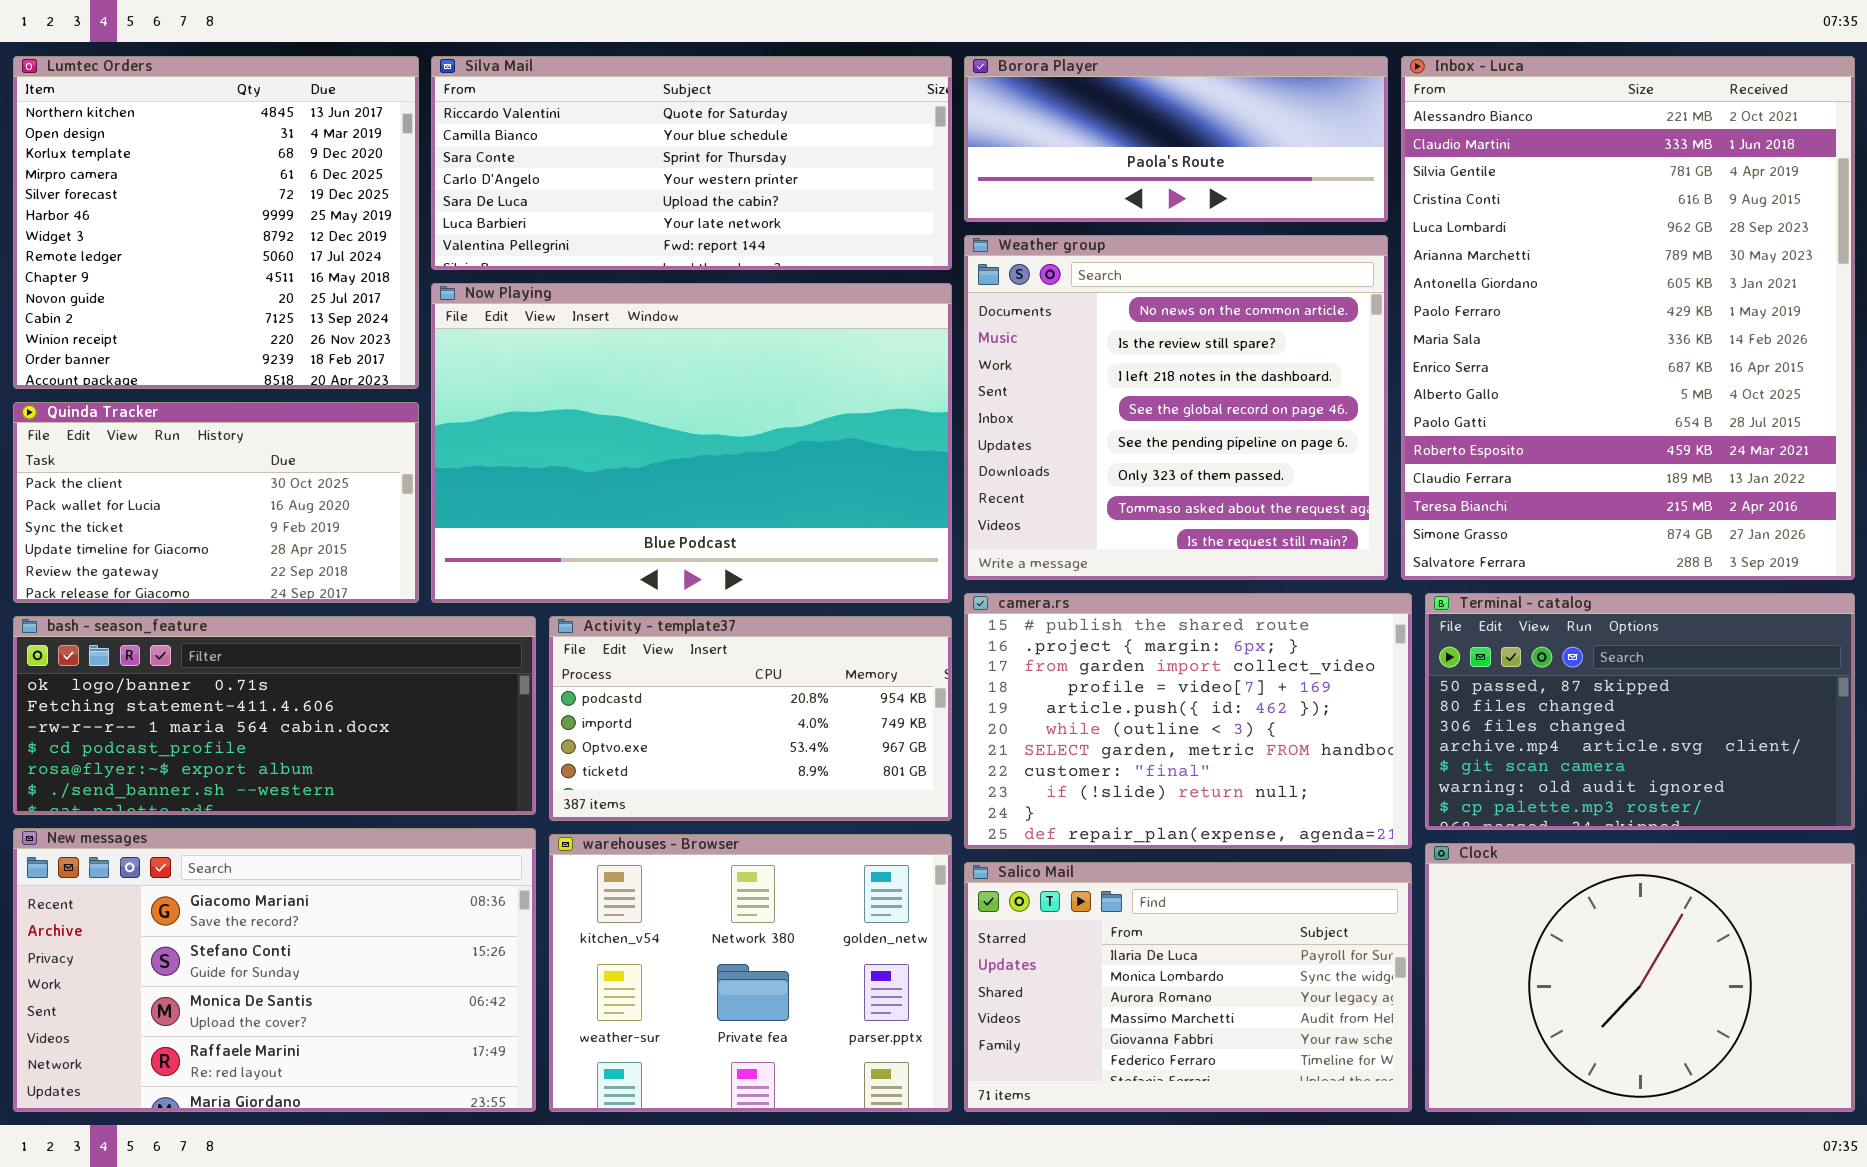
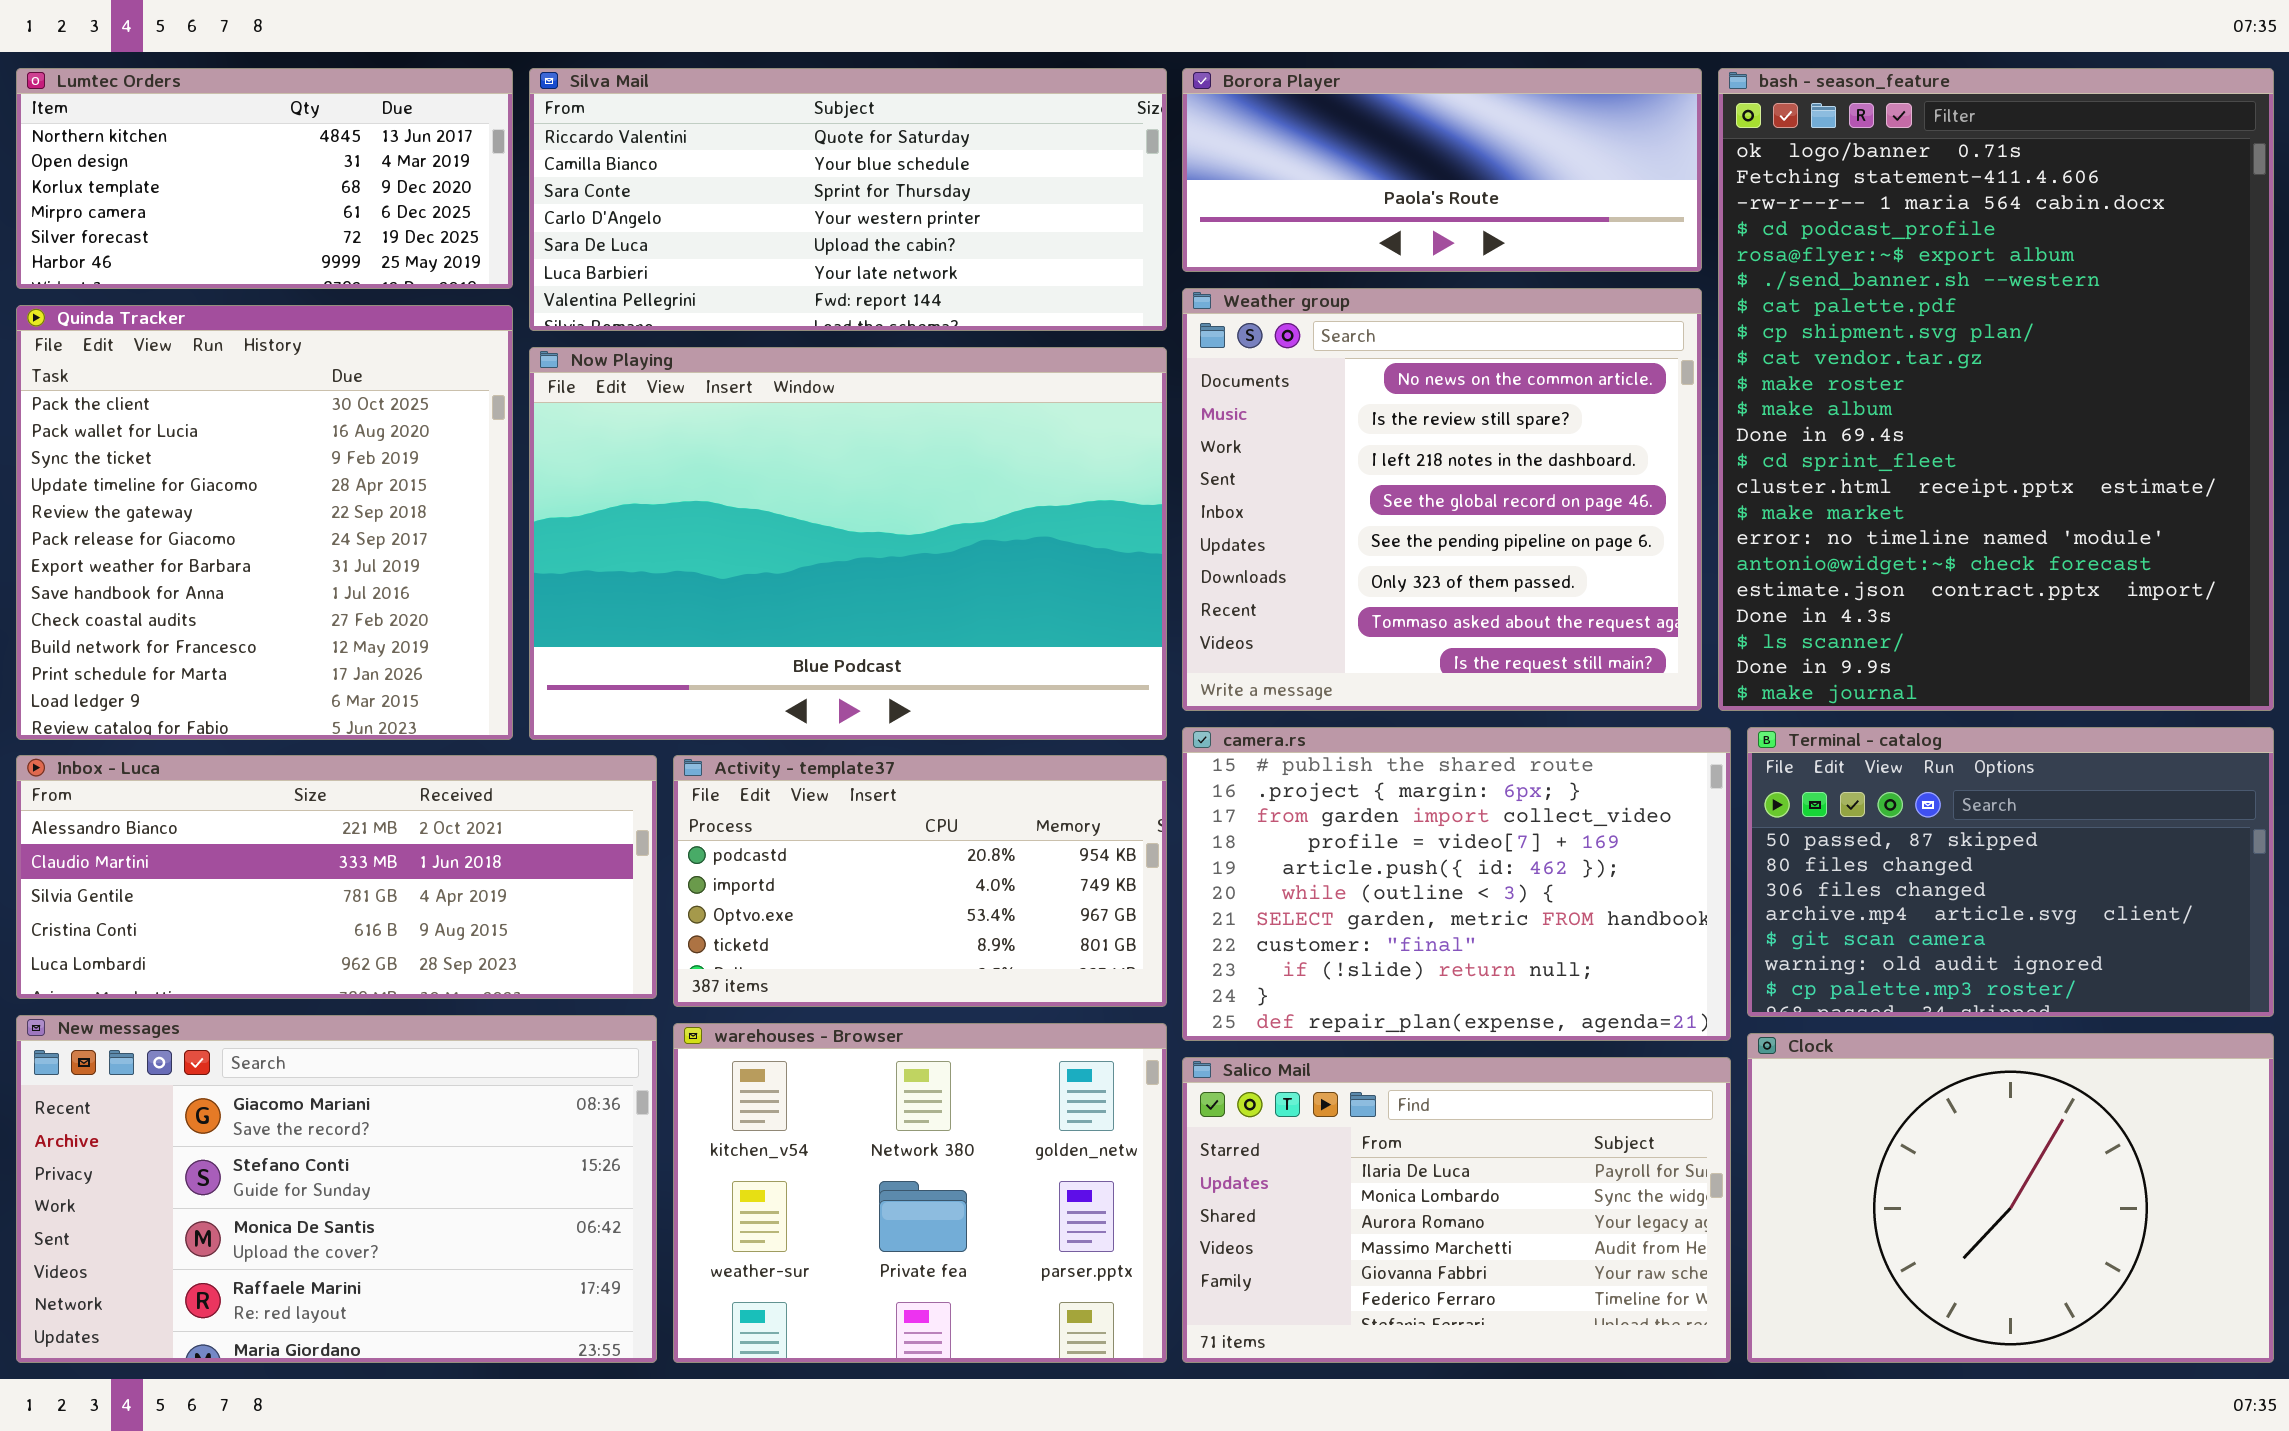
Lumtec Orders: [13,56,419,389] -> [16,68,513,289], resized
Inbox - Luca: [1401,56,1855,580] -> [16,755,657,999], moved, resized
Quinda Tracker: [13,402,419,603] -> [16,305,513,740], resized
bash - season_feature: [13,616,536,815] -> [1718,68,2274,711], moved, resized

